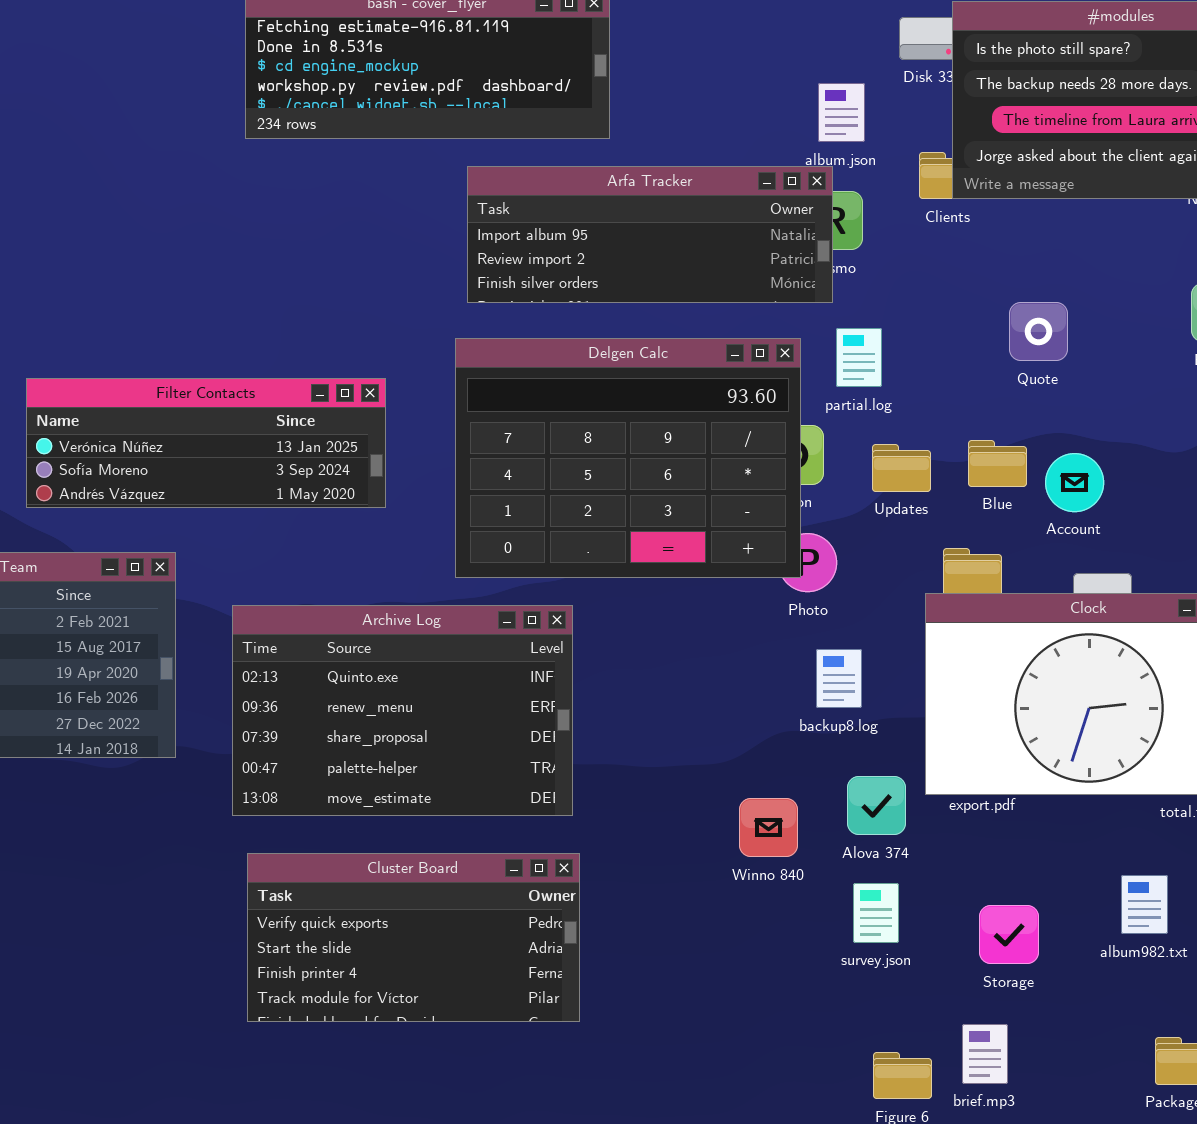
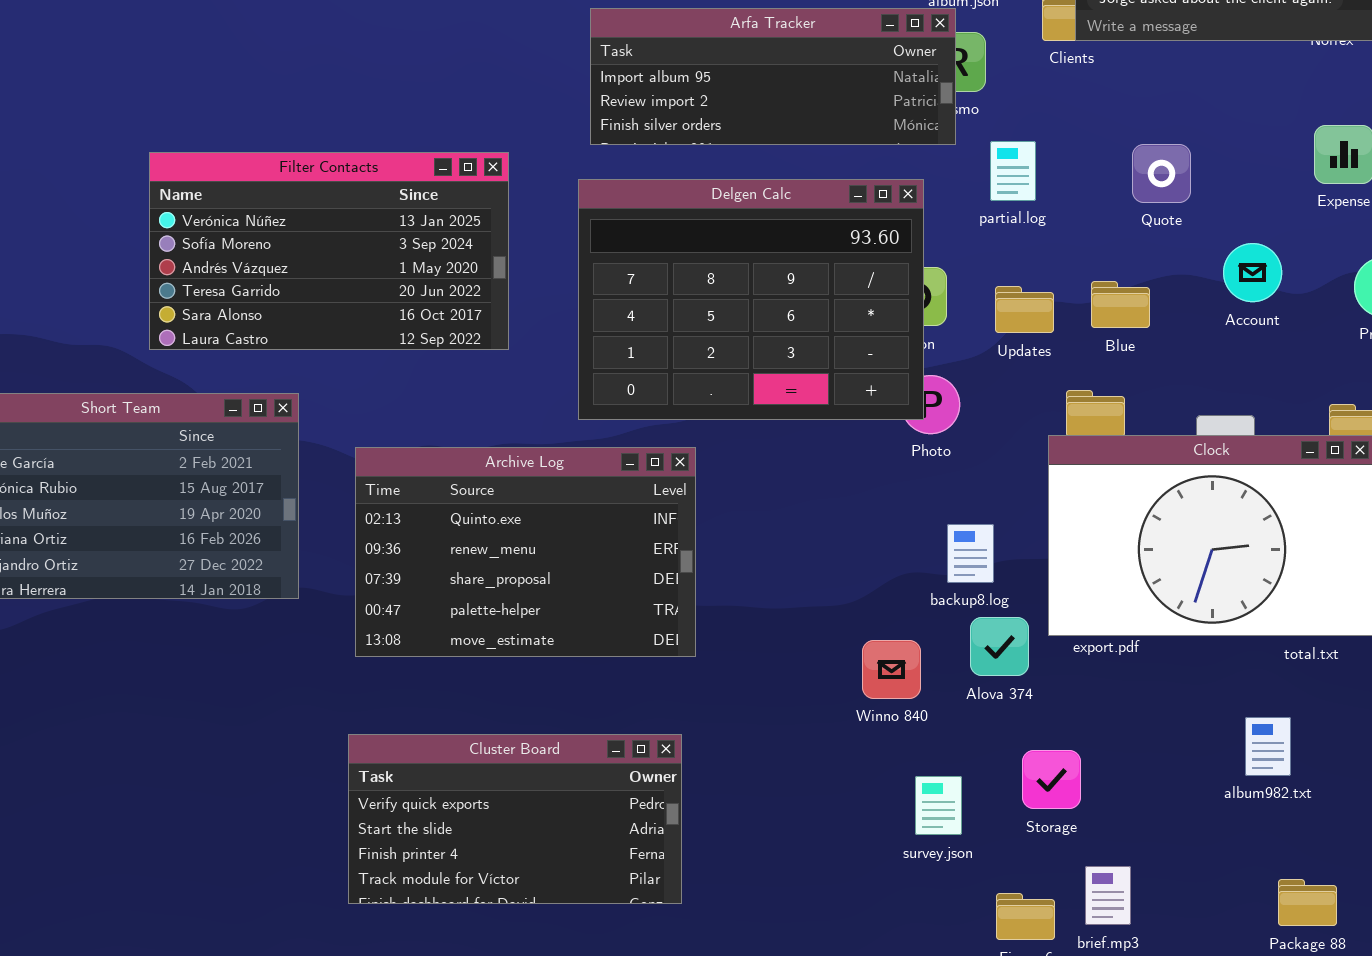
partial.log: [836,328,882,387] -> [990,141,1036,201], moved
Filter Contacts: [26,378,386,508] -> [149,152,509,350], resized
Account: [1045,453,1104,512] -> [1223,243,1282,302], moved
backup8.log: [816,649,862,708] -> [947,524,994,583], moved
Cluster Board: [247,853,580,1022] -> [348,734,682,904], moved
survey.json: [853,883,899,943] -> [915,776,962,835], moved
Storage: [979,905,1039,964] -> [1022,750,1081,809], moved

